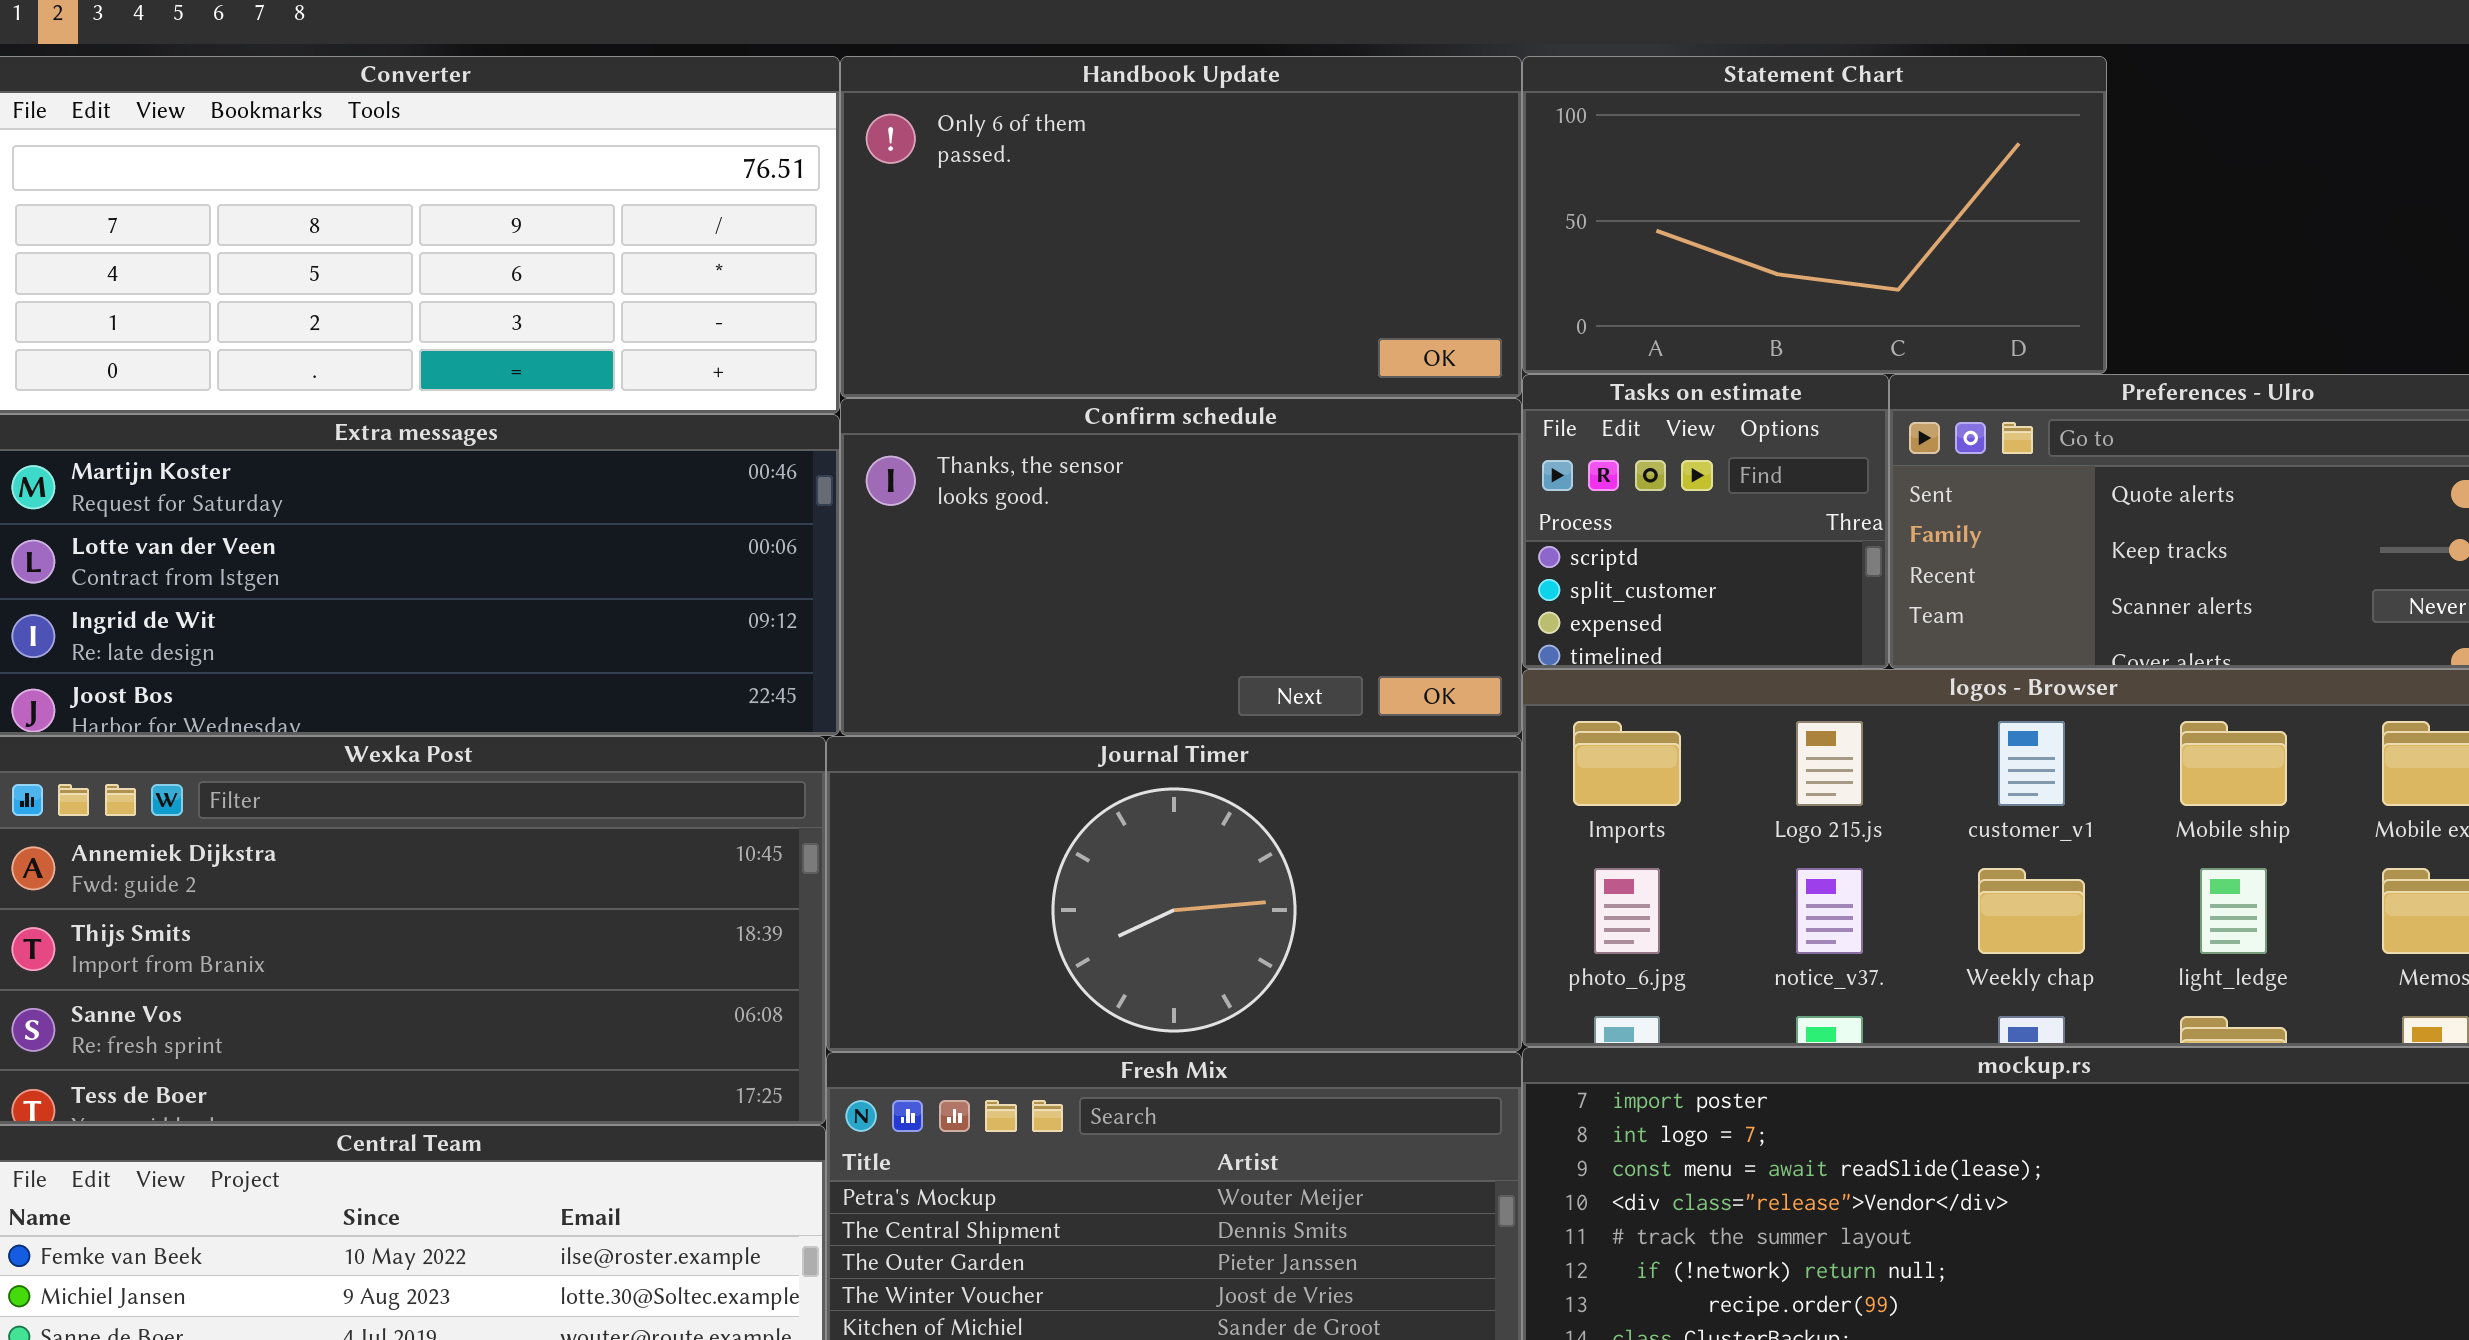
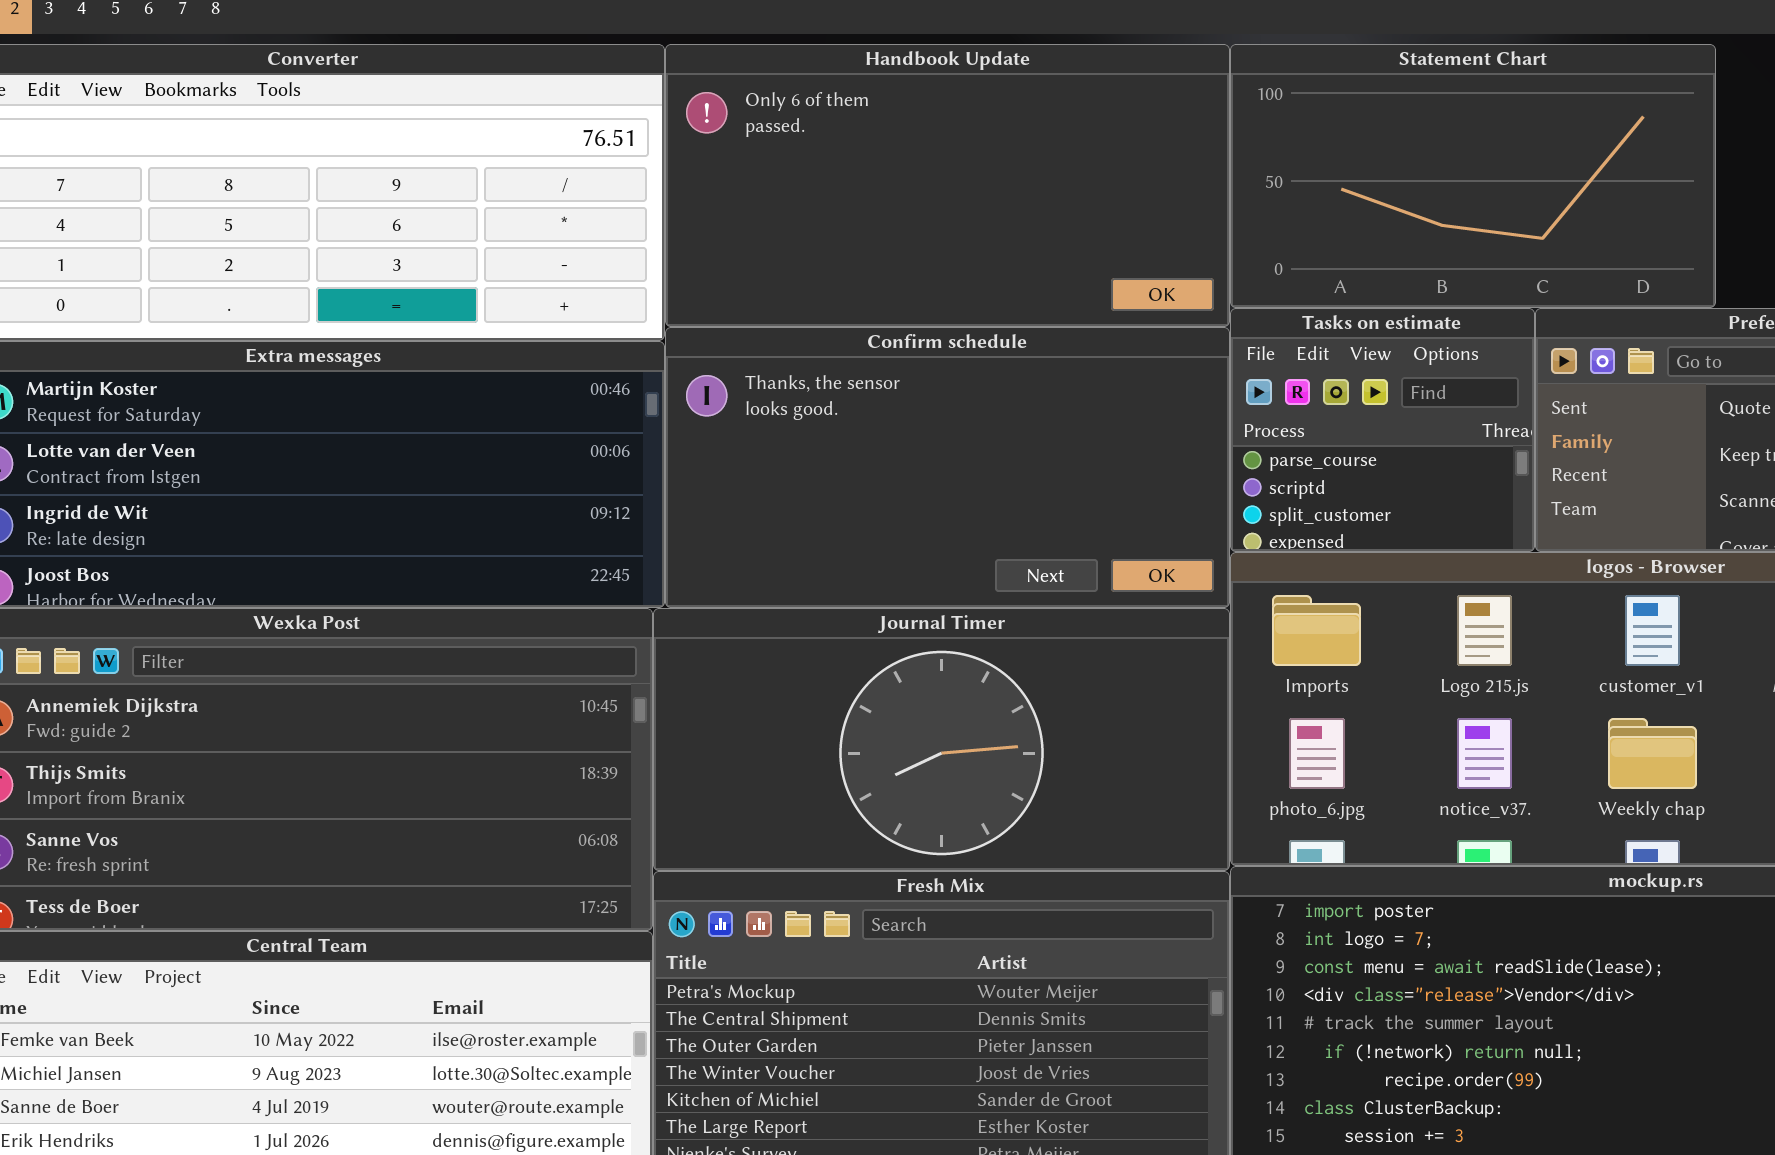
Tasks on estimate: [1522,374,1889,669] -> [1230,308,1535,552], scrolled up 1 row

